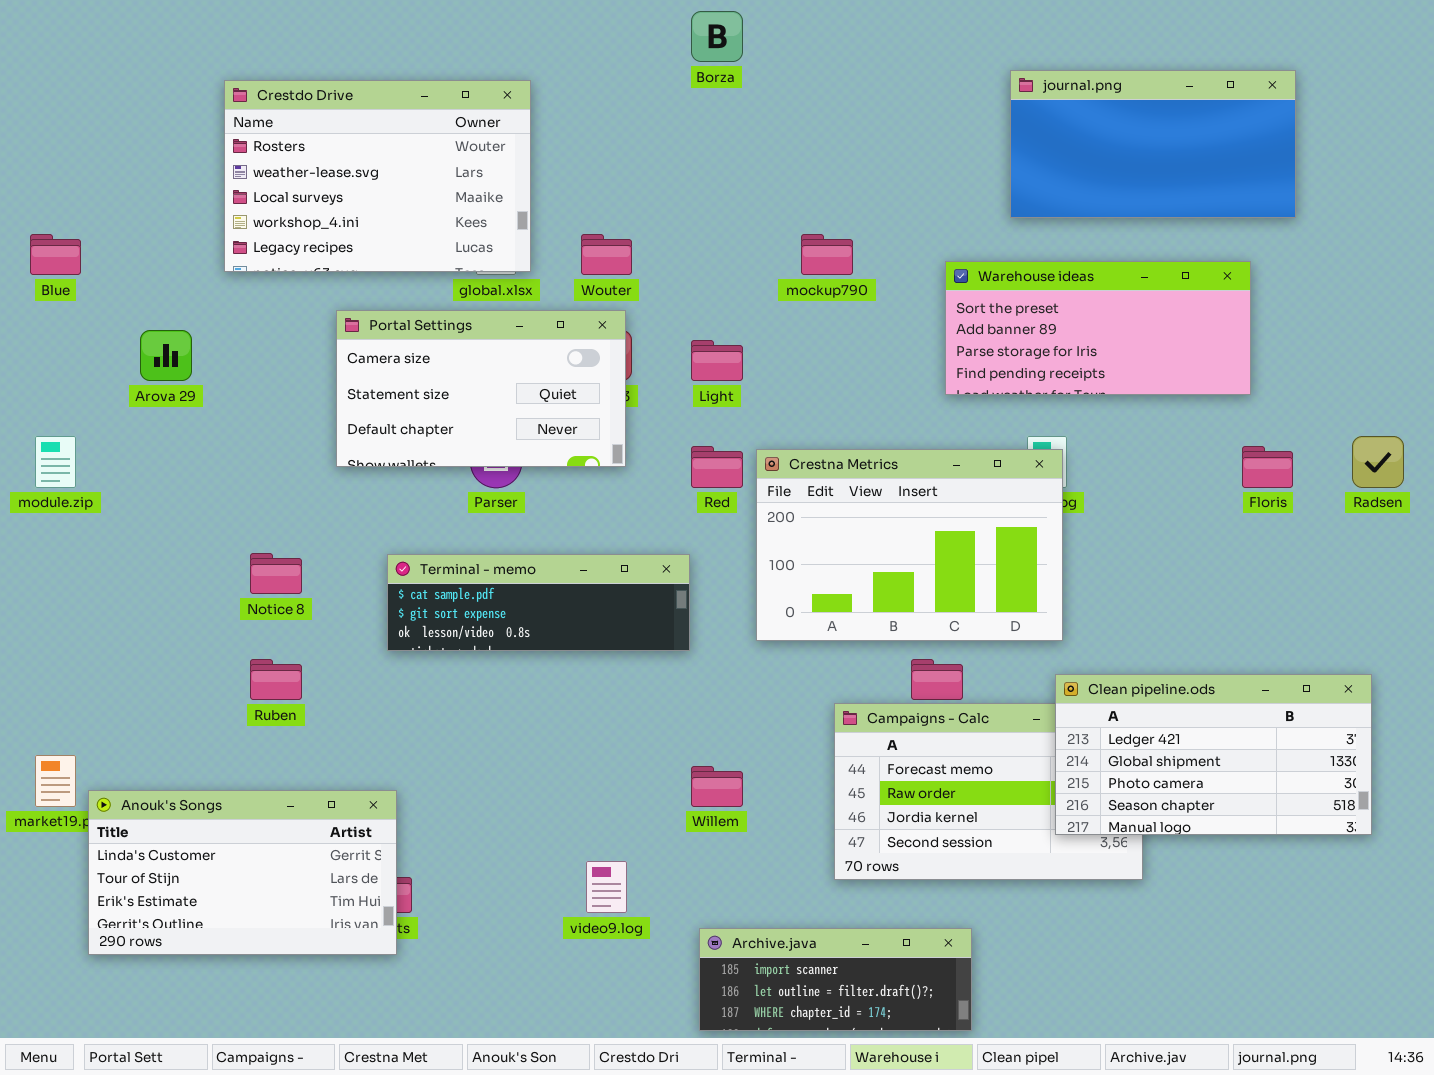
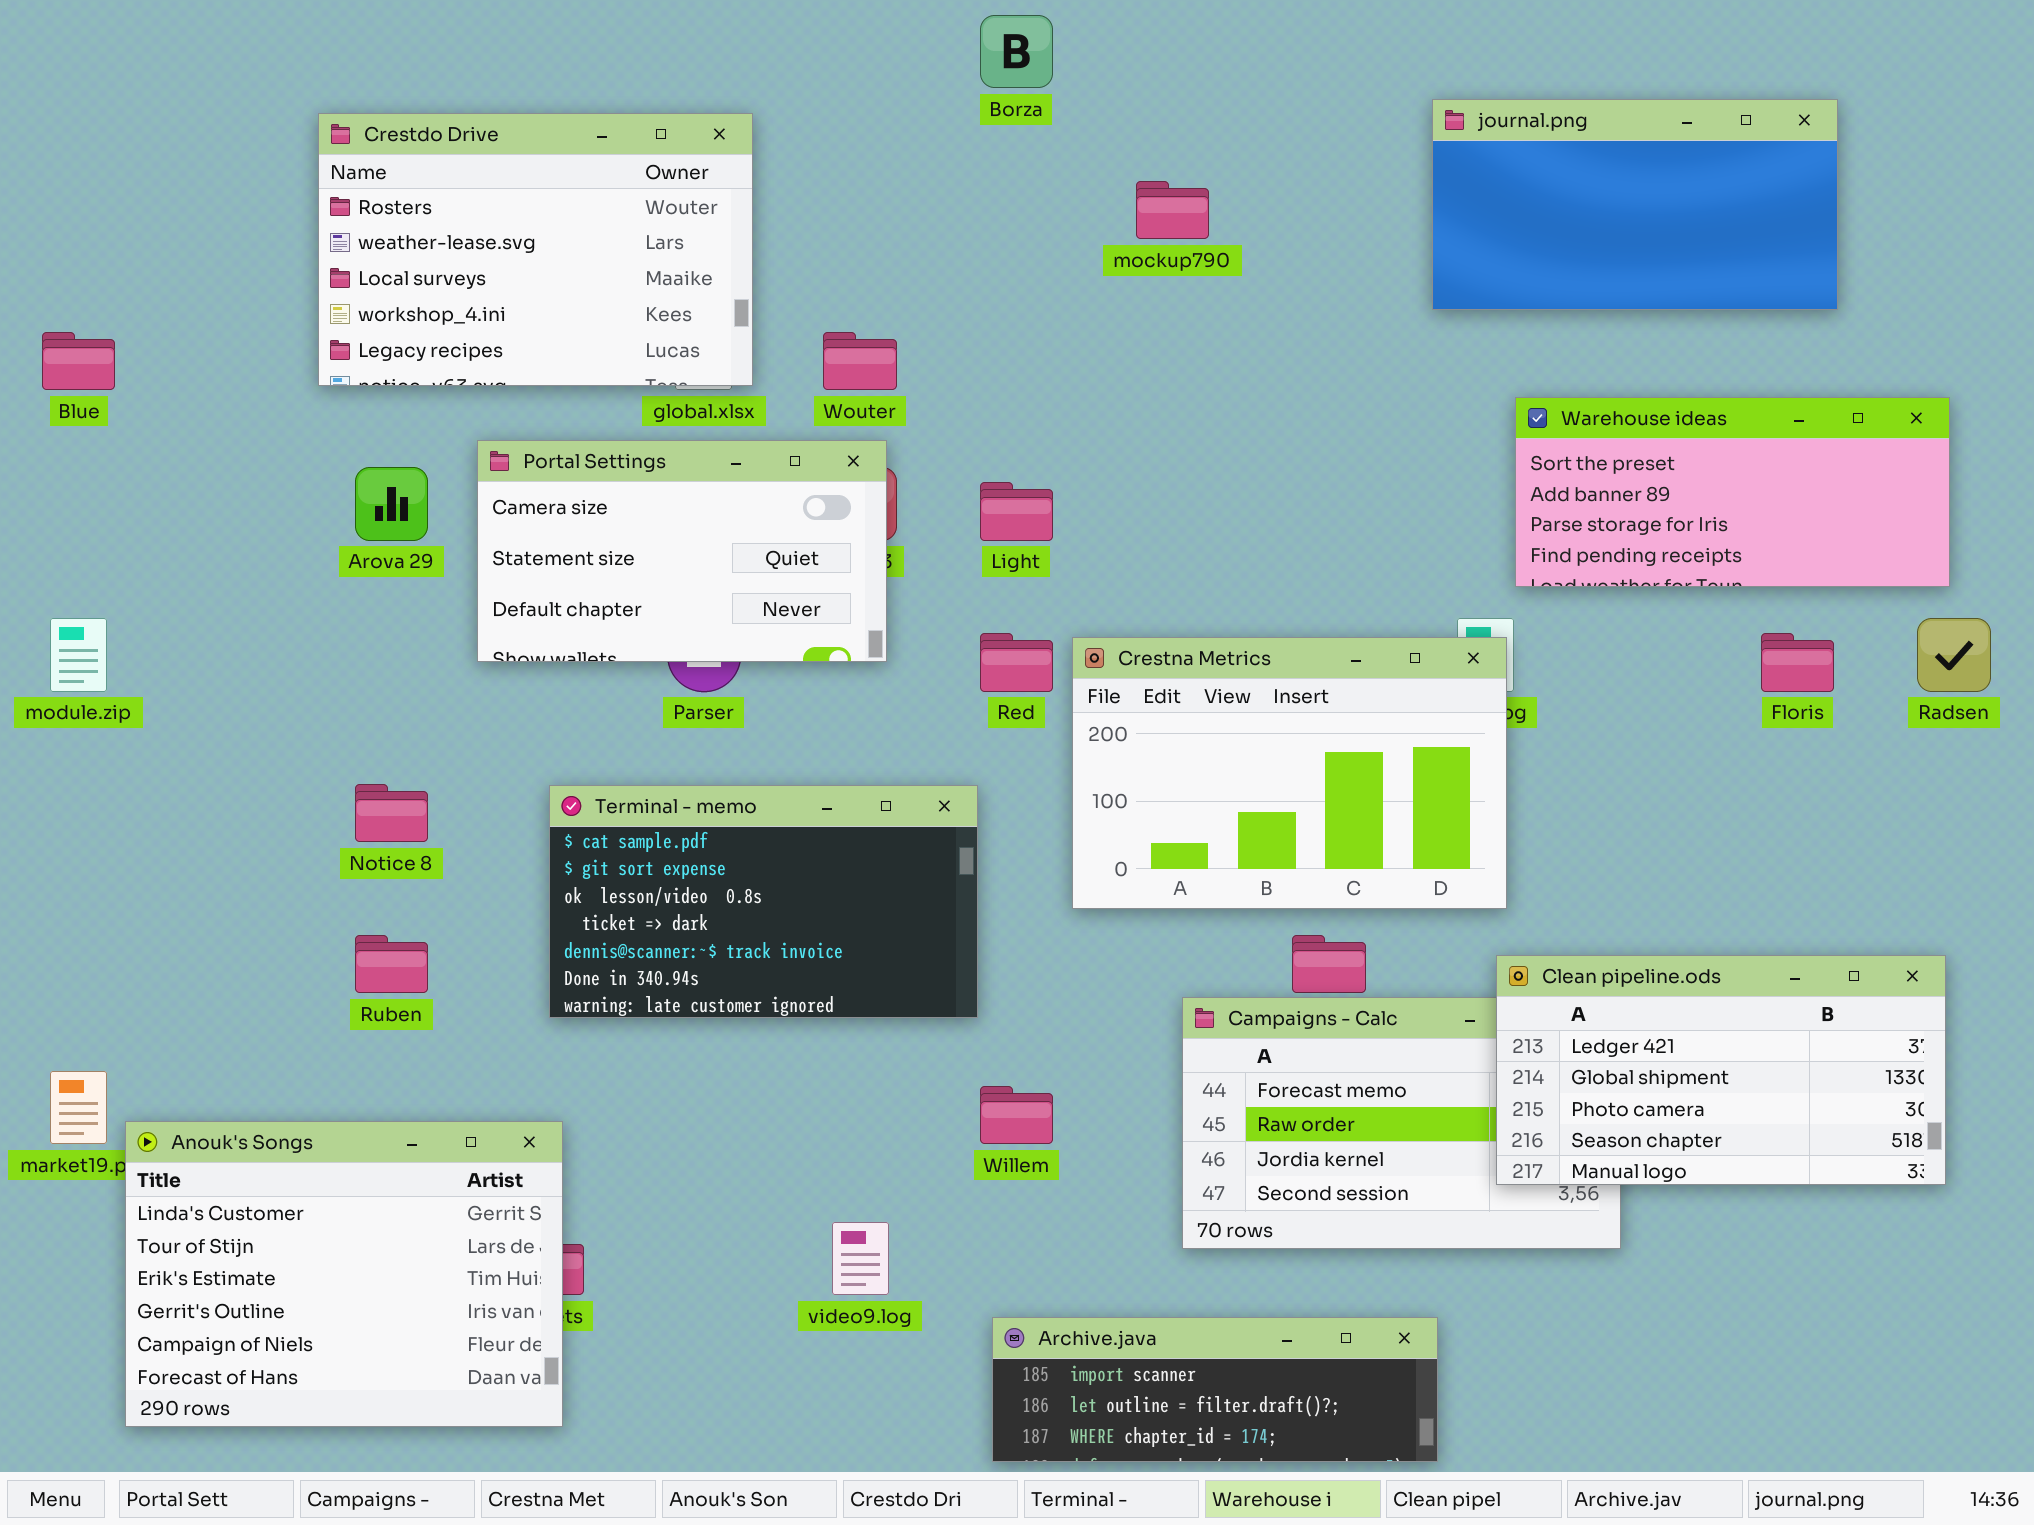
mockup790: [801,234,853,275] -> [1136,181,1209,239], moved
Warehouse ideas: [945,261,1251,395] -> [1515,397,1950,587], moved
Arova 29: [140,330,192,381] -> [355,467,428,541], moved
Terminal - memo: [387,554,690,651] -> [549,785,978,1018], resized
Anouk's Songs: [88,790,397,955] -> [125,1121,563,1427], resized
Archive.java: [699,928,972,1031] -> [992,1317,1438,1462], resized

